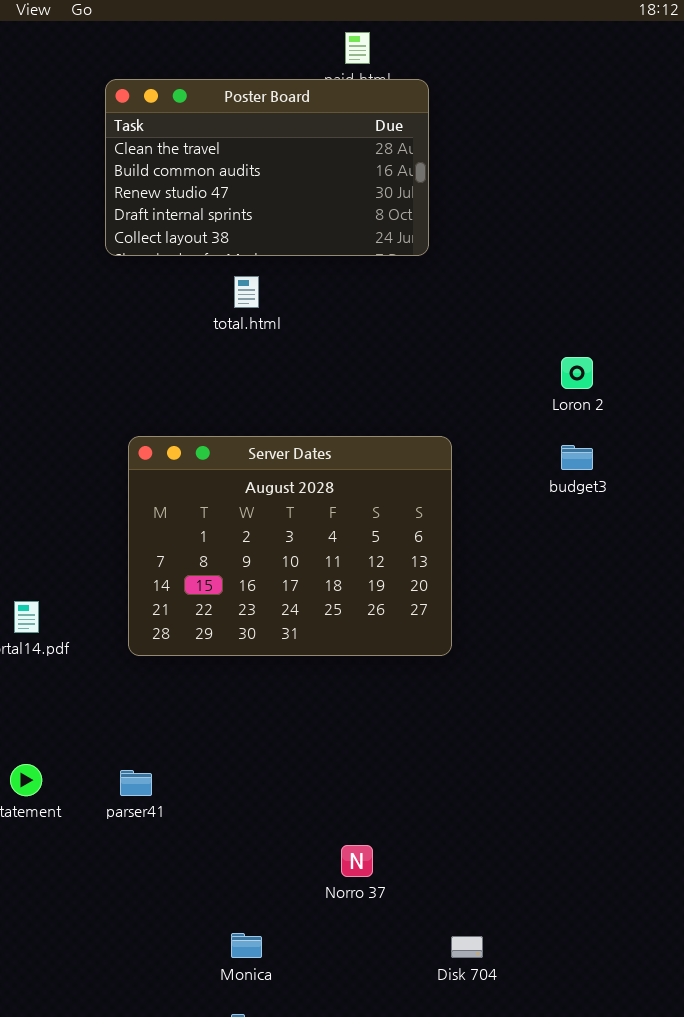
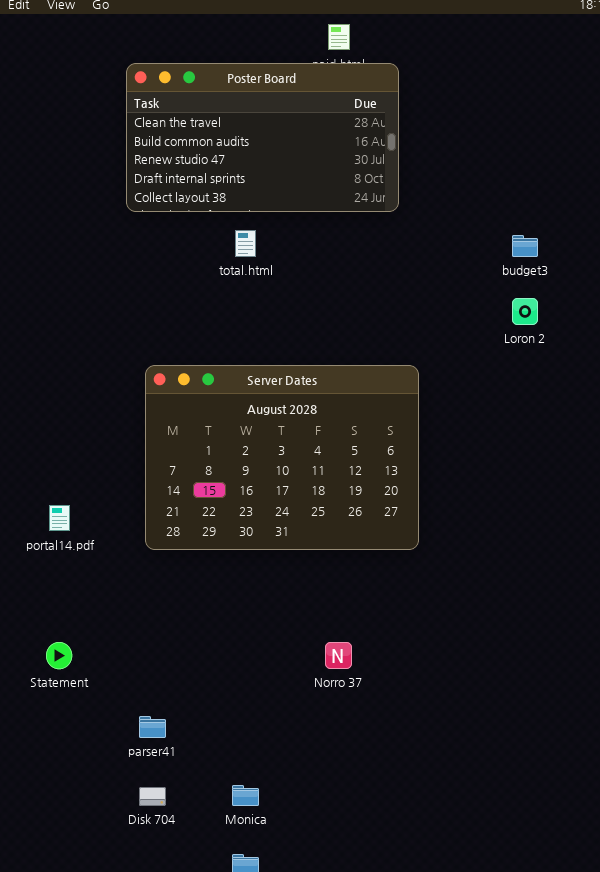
budget3: [561,445,593,470] -> [512,235,538,257], moved
parser41: [120,770,152,796] -> [139,716,166,738], moved
Norro 37: [341,845,373,877] -> [325,642,352,669], moved
Disk 704: [451,936,483,958] -> [139,787,166,806], moved

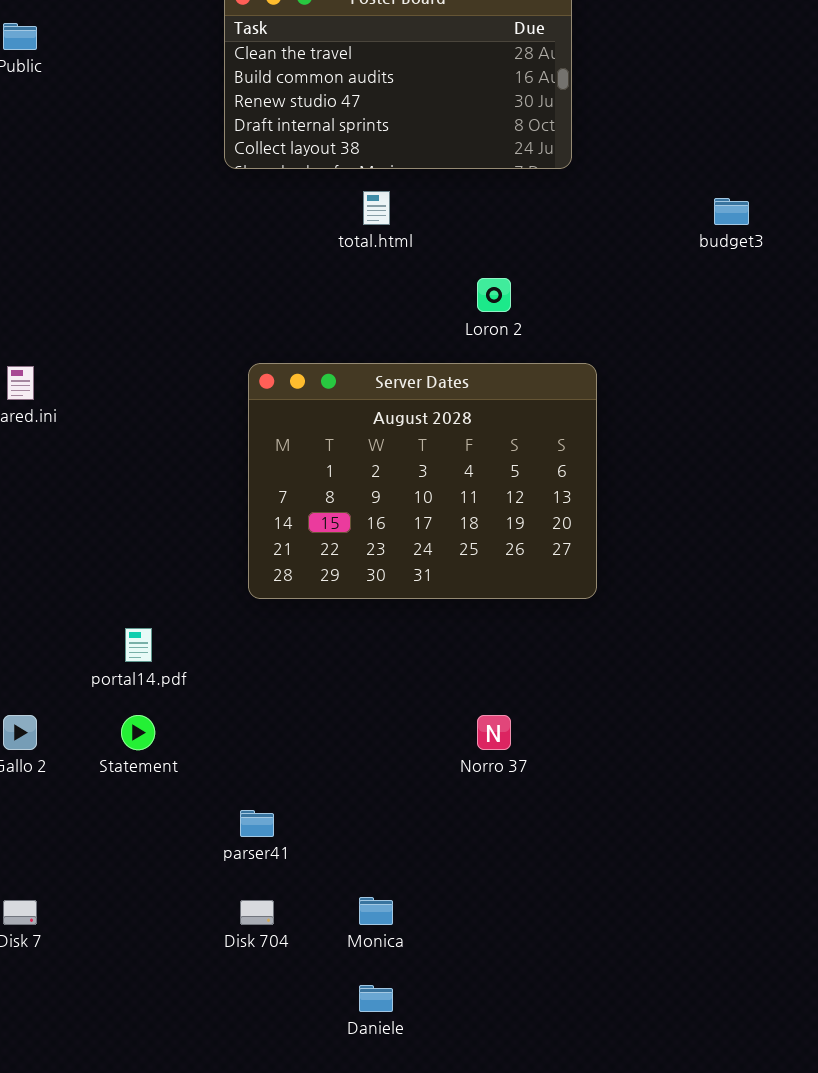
Loron 2: [512,298,538,325] -> [477,278,511,312], moved
portal14.pdf: [49,505,70,531] -> [125,628,152,662], moved

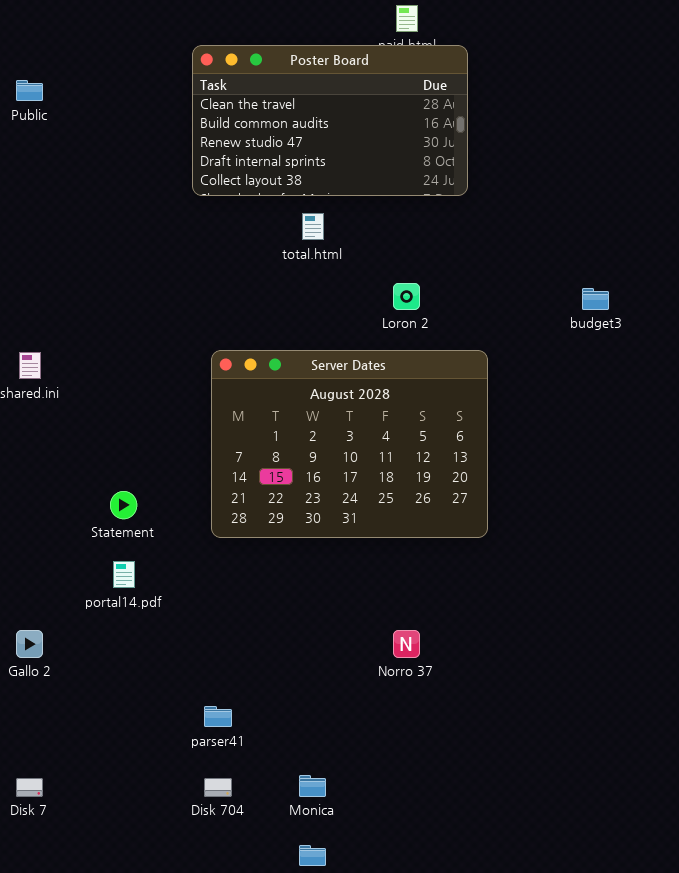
budget3: [714,198,749,225] -> [582,288,609,310], moved
Statement: [121,715,155,750] -> [110,491,137,519], moved

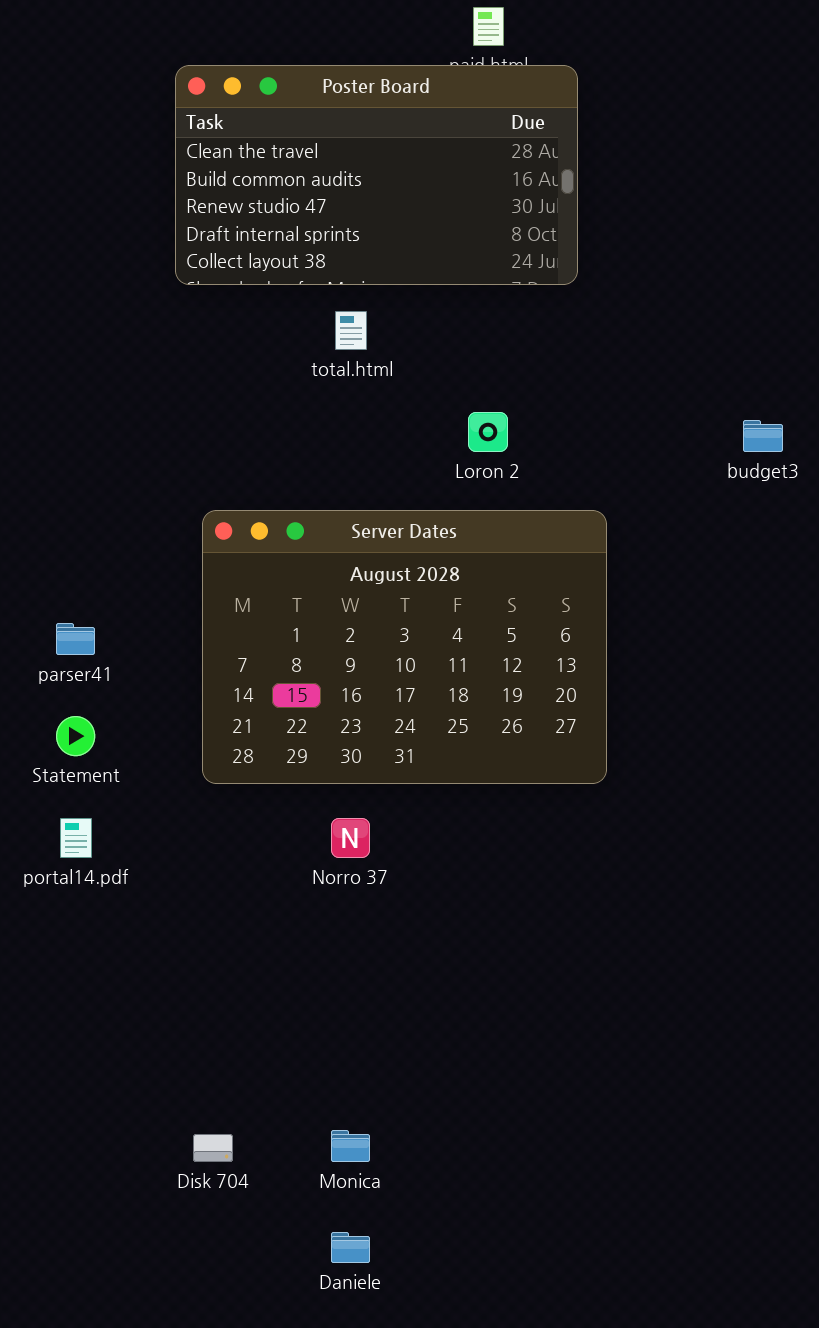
Norro 37: [393,630,420,658] -> [331,818,370,858], moved
parser41: [204,706,232,727] -> [56,623,95,655], moved

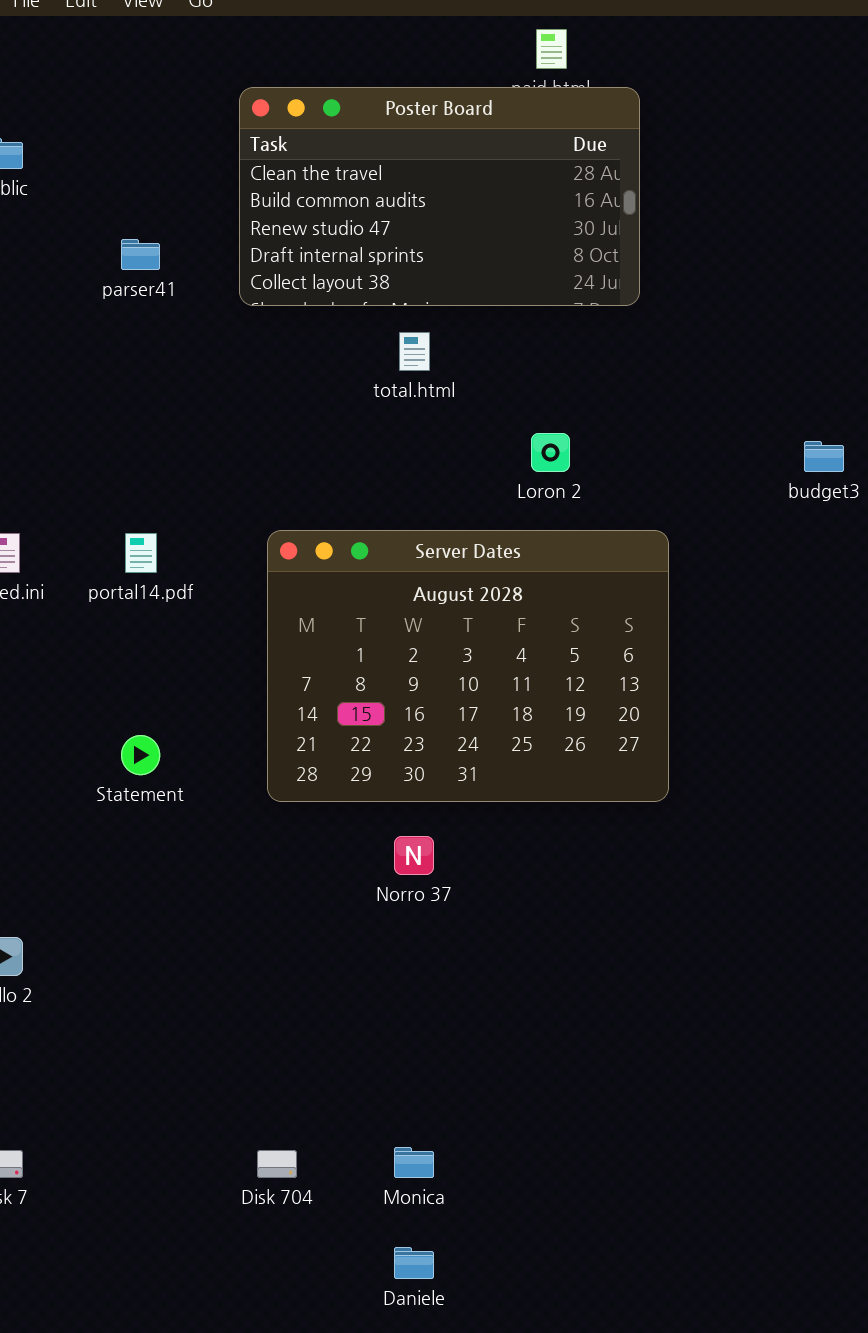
parser41: [56,623,95,655] -> [121,239,160,270], moved
portal14.pdf: [60,818,92,858] -> [125,533,157,573], moved

